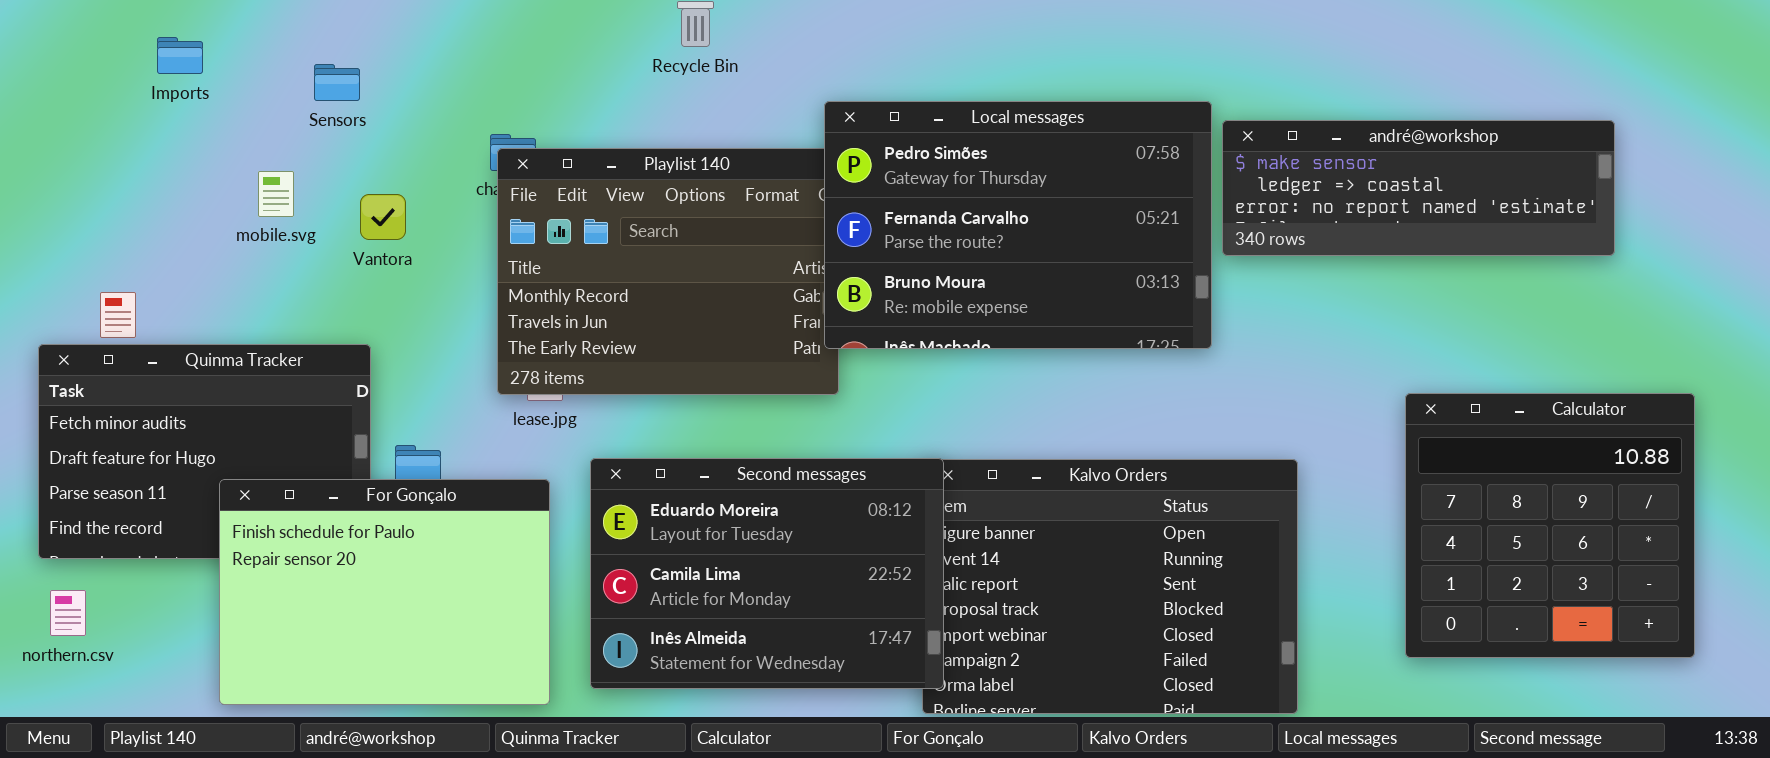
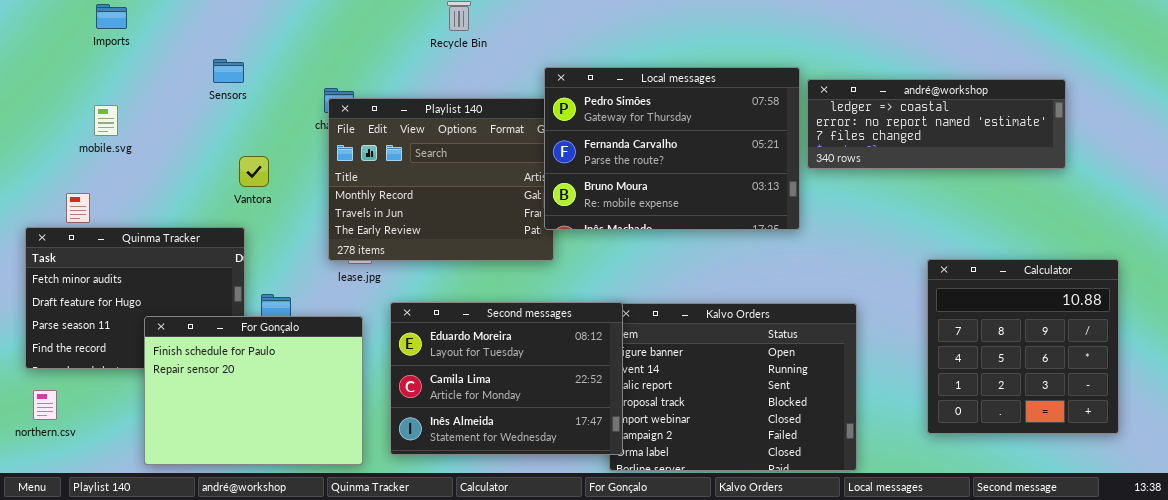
Imports: [157,37,203,74] -> [96,4,127,29], moved
Sensors: [314,64,360,101] -> [213,59,244,83], moved
andré@workshop: [1222,120,1615,256] -> [807,79,1066,169], scrolled down 1 row
mobile.svg: [258,171,294,217] -> [94,105,118,136], moved
Vantora: [360,194,406,240] -> [239,156,269,187], moved

